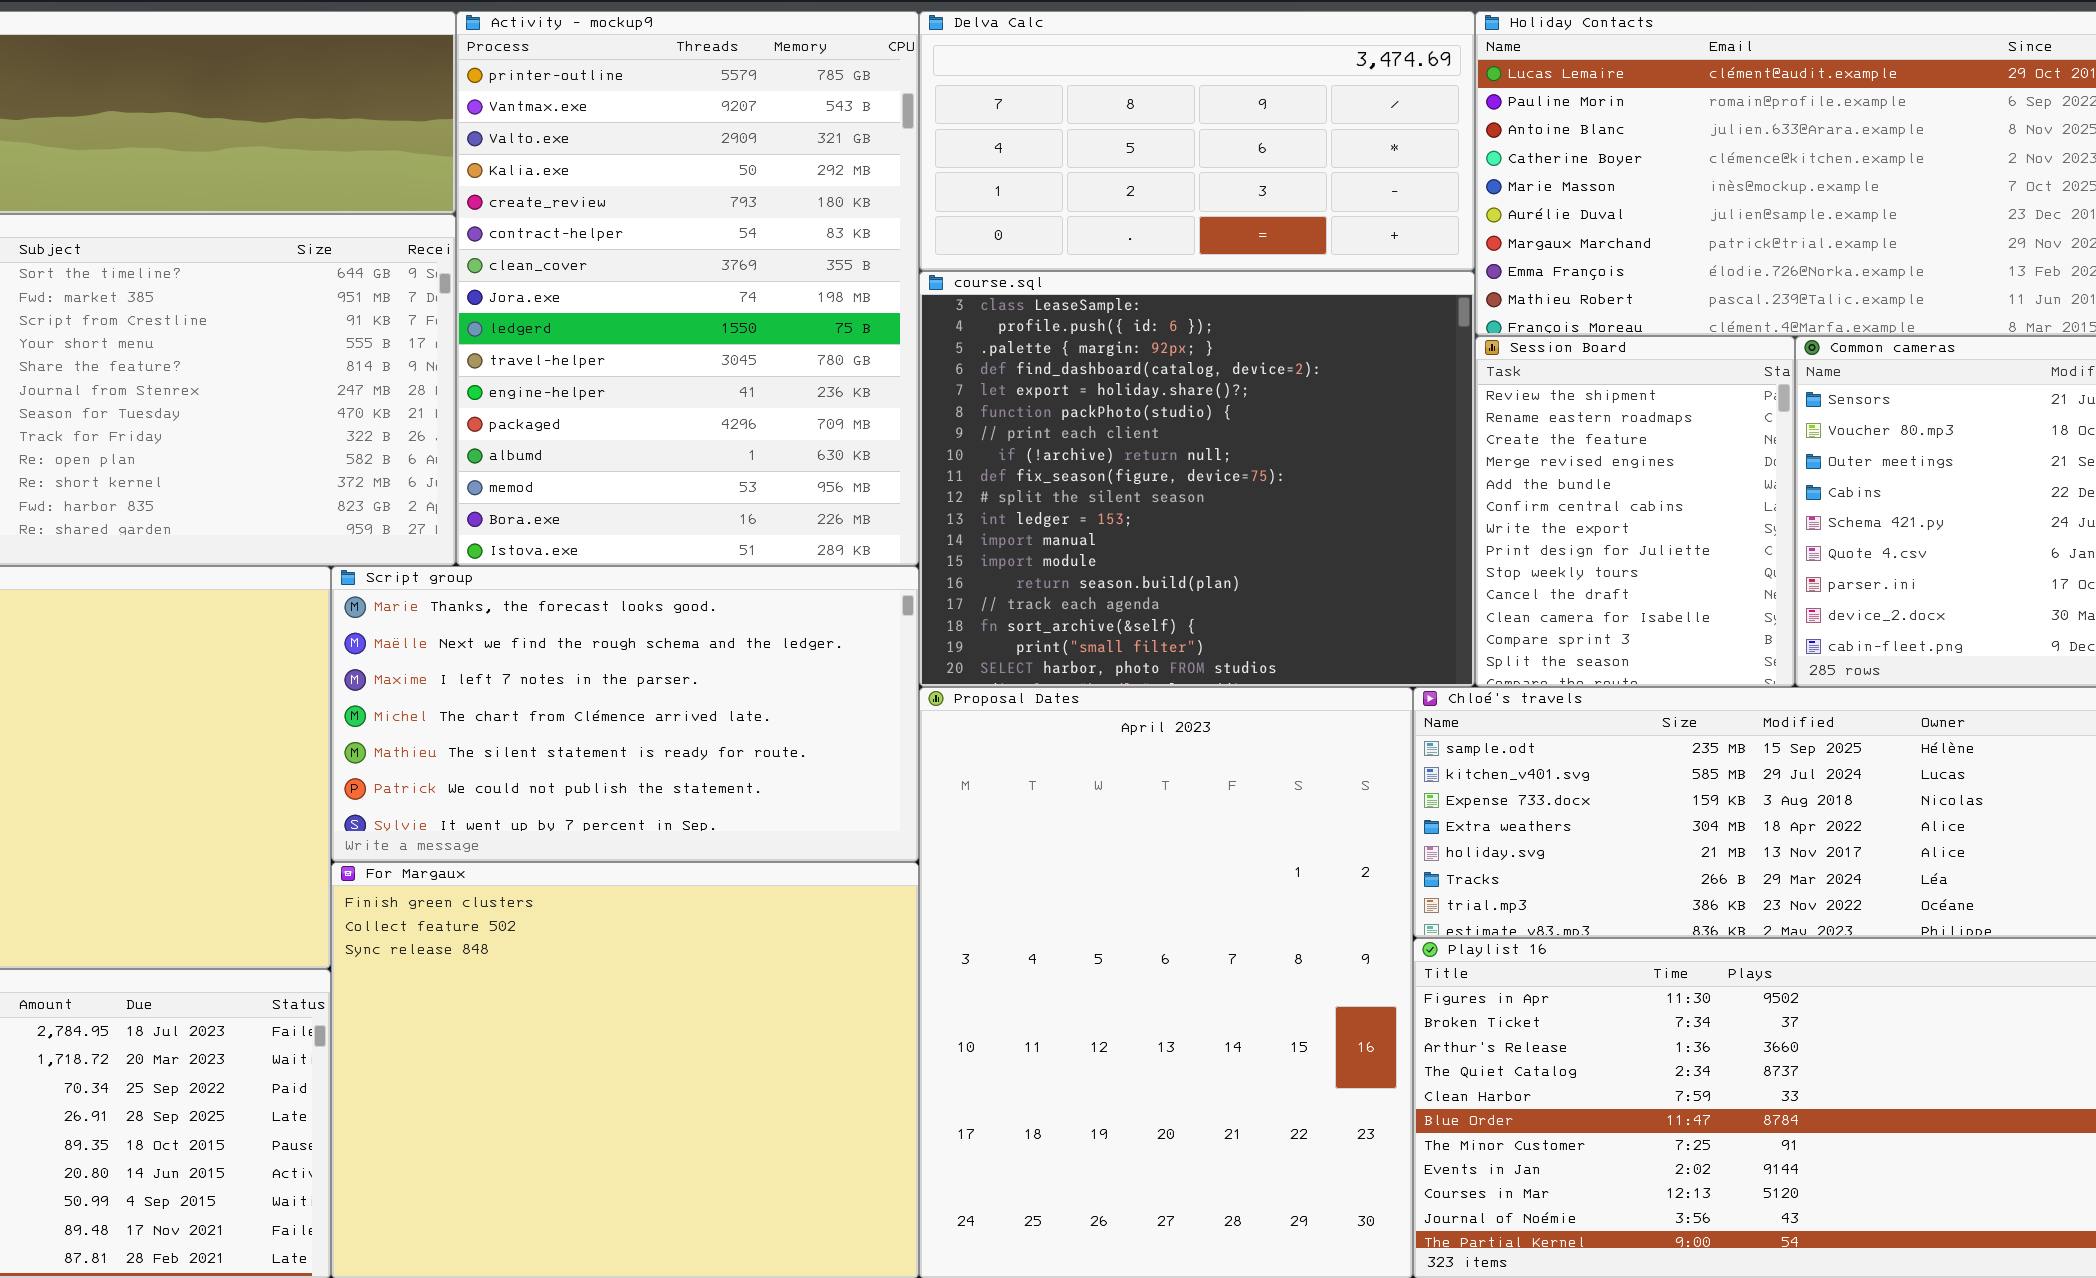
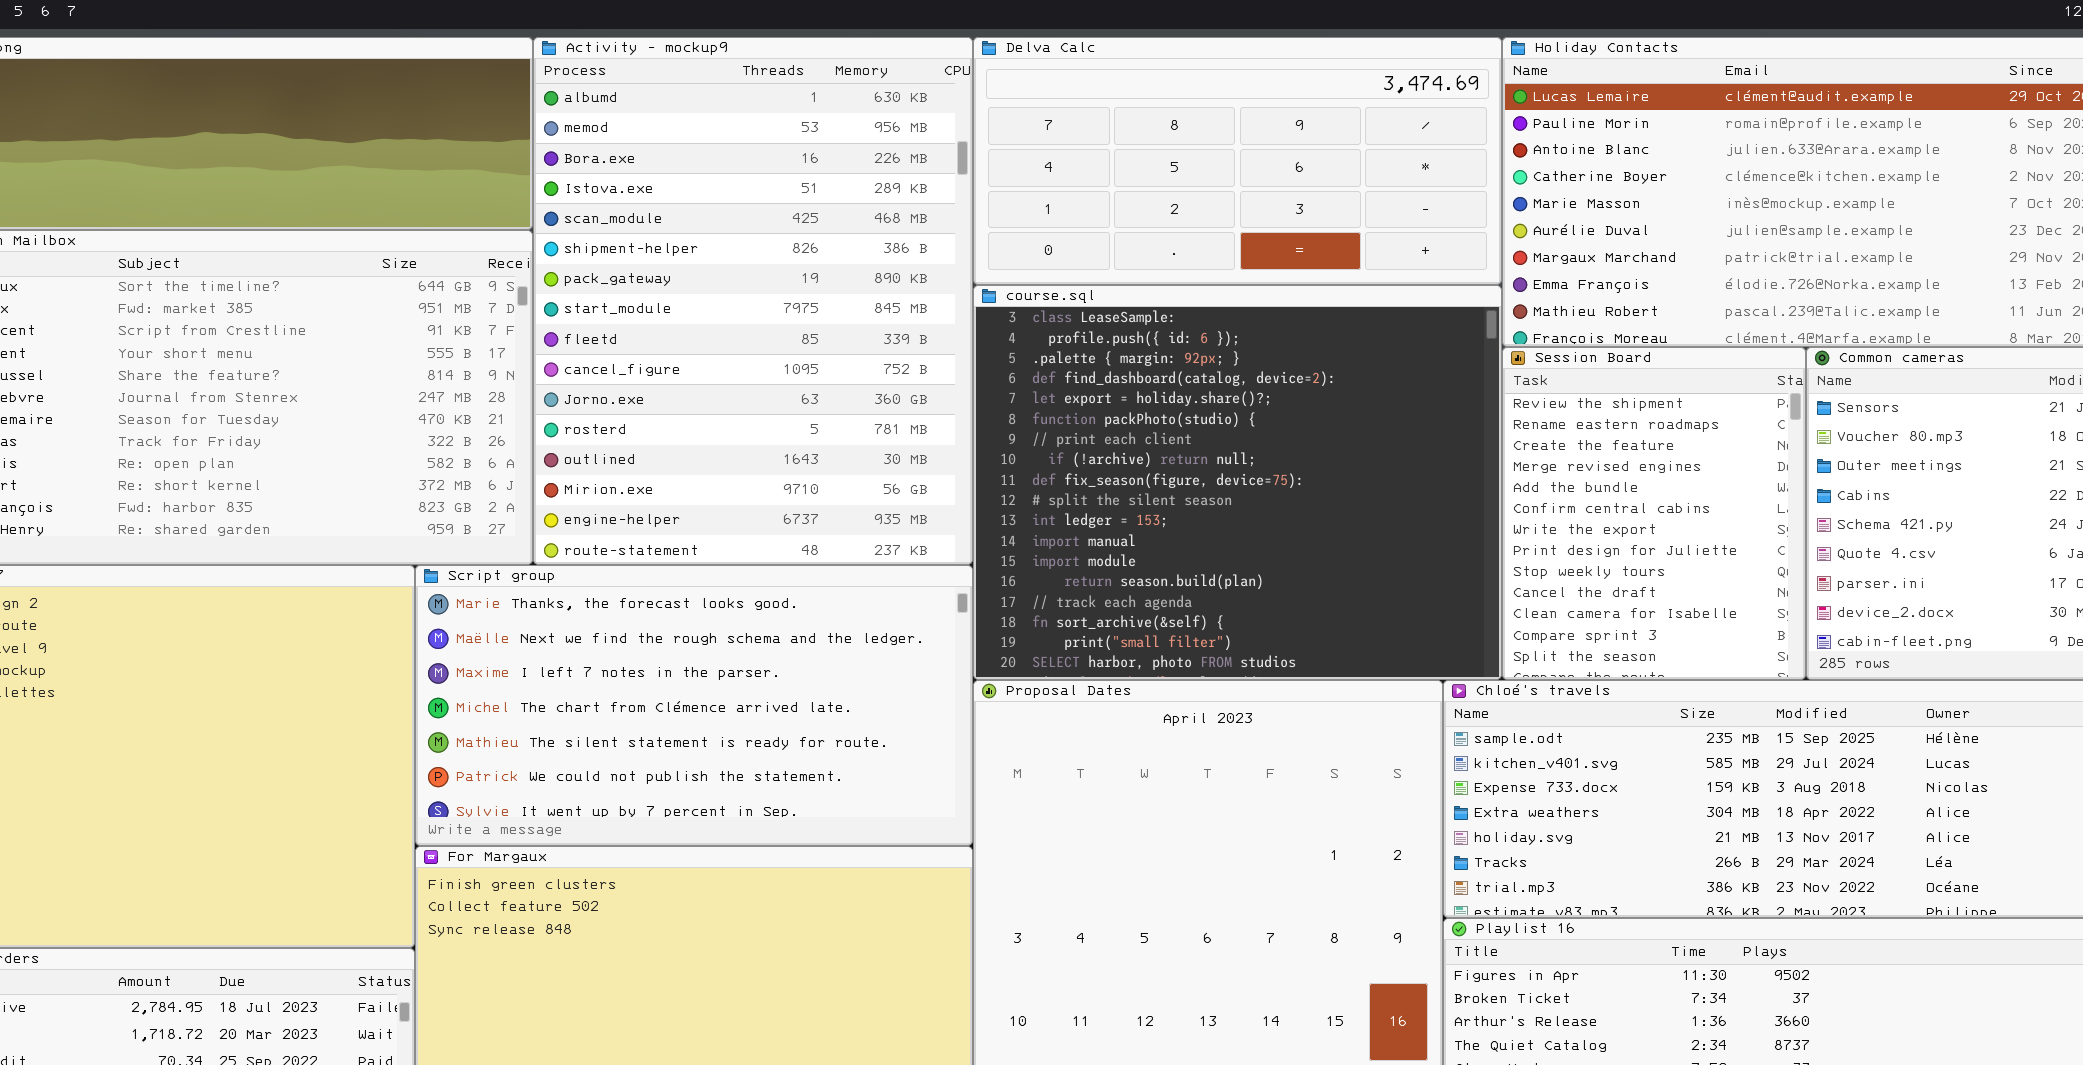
Activity - mockup9: [456,11,919,566] -> [533,37,973,565], scrolled down 12 rows

